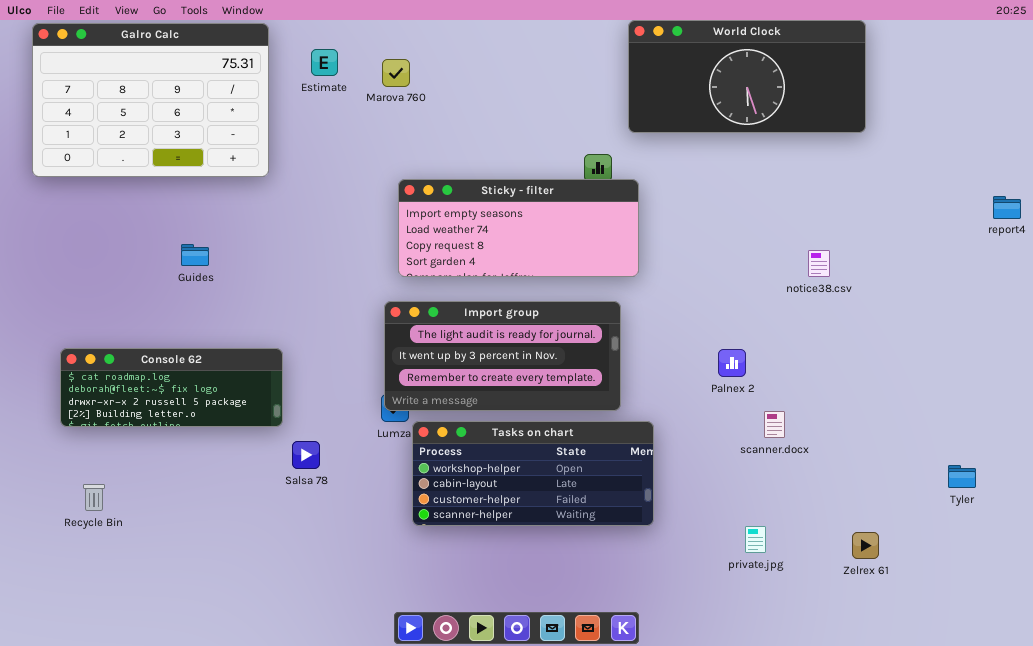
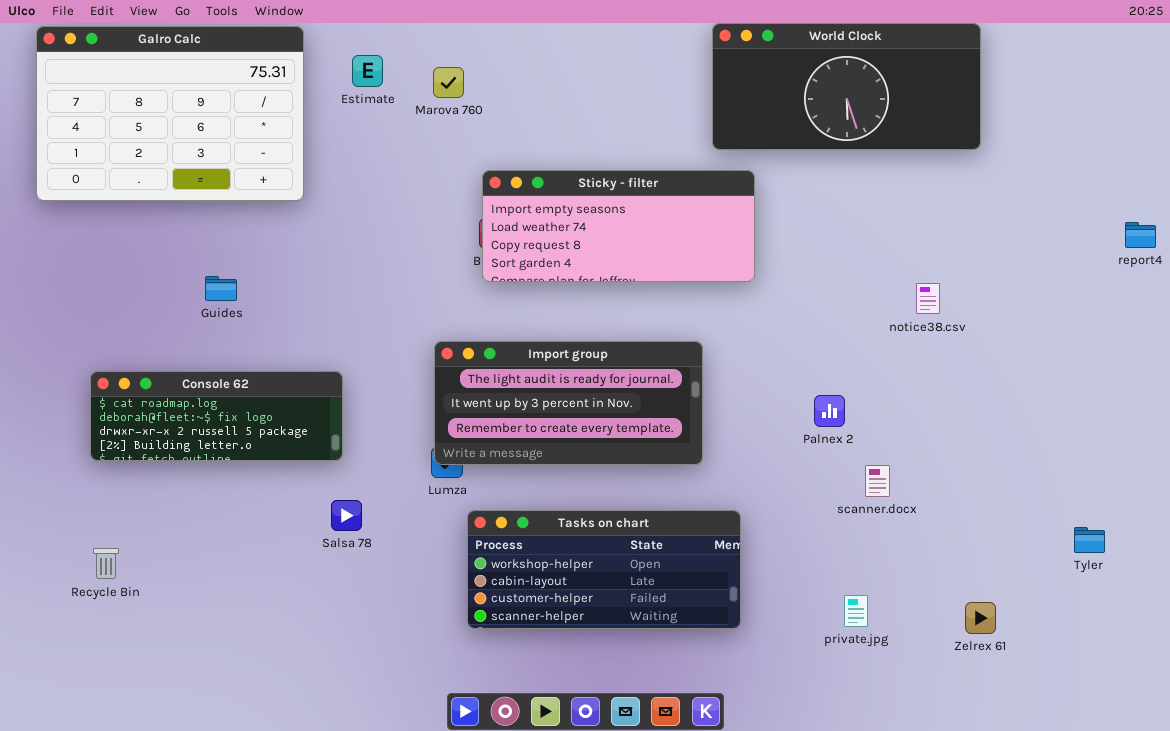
Sticky - filter: [398,179,639,277] -> [482,170,755,282], moved
Console 62: [60,348,283,427] -> [90,371,343,461], moved
Tasks on chart: [412,421,654,526] -> [467,510,741,629], moved

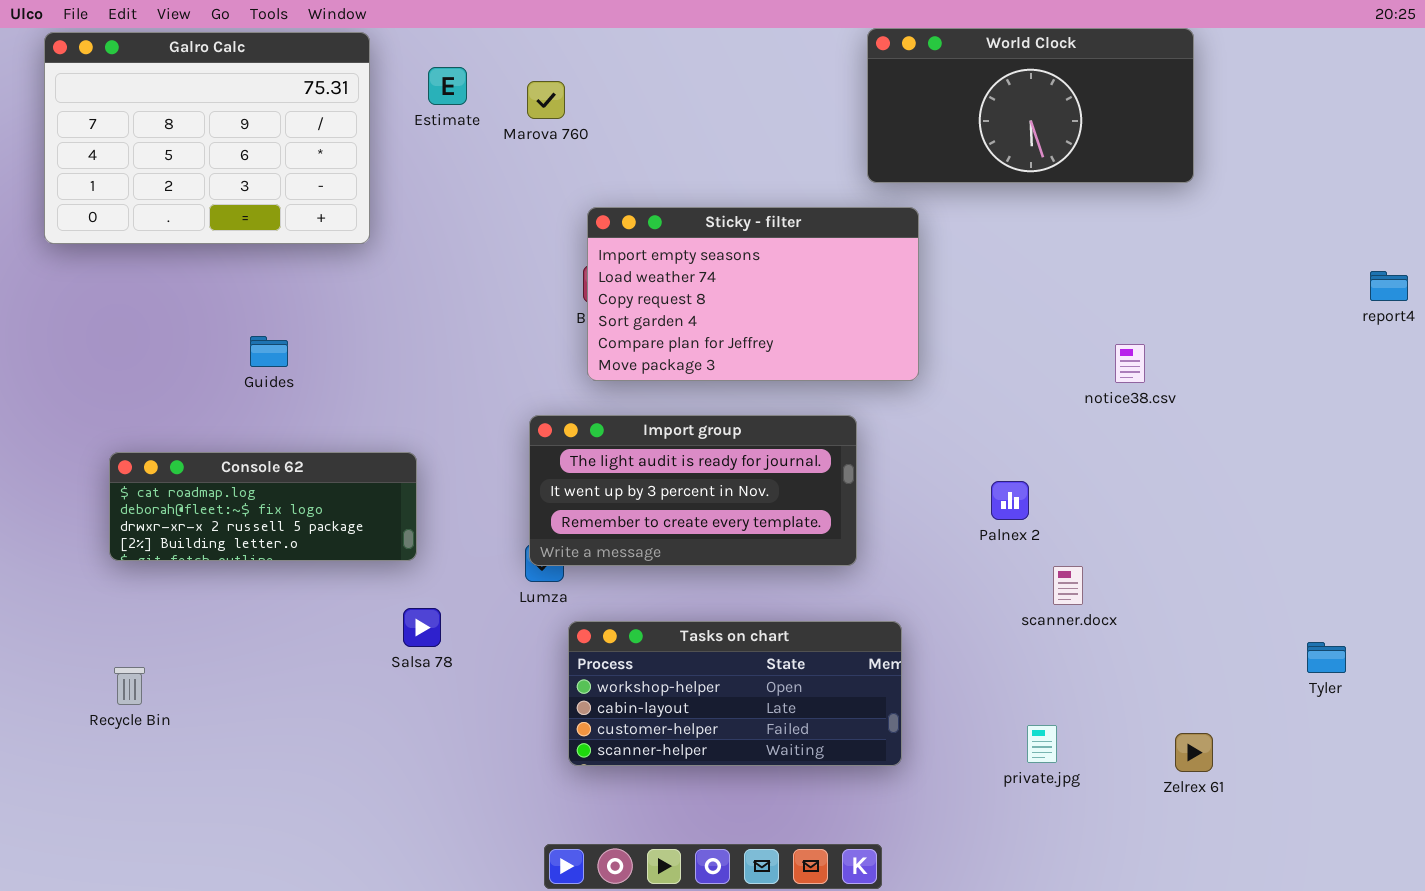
Sticky - filter: [482,170,755,282] -> [587,207,919,381], resized

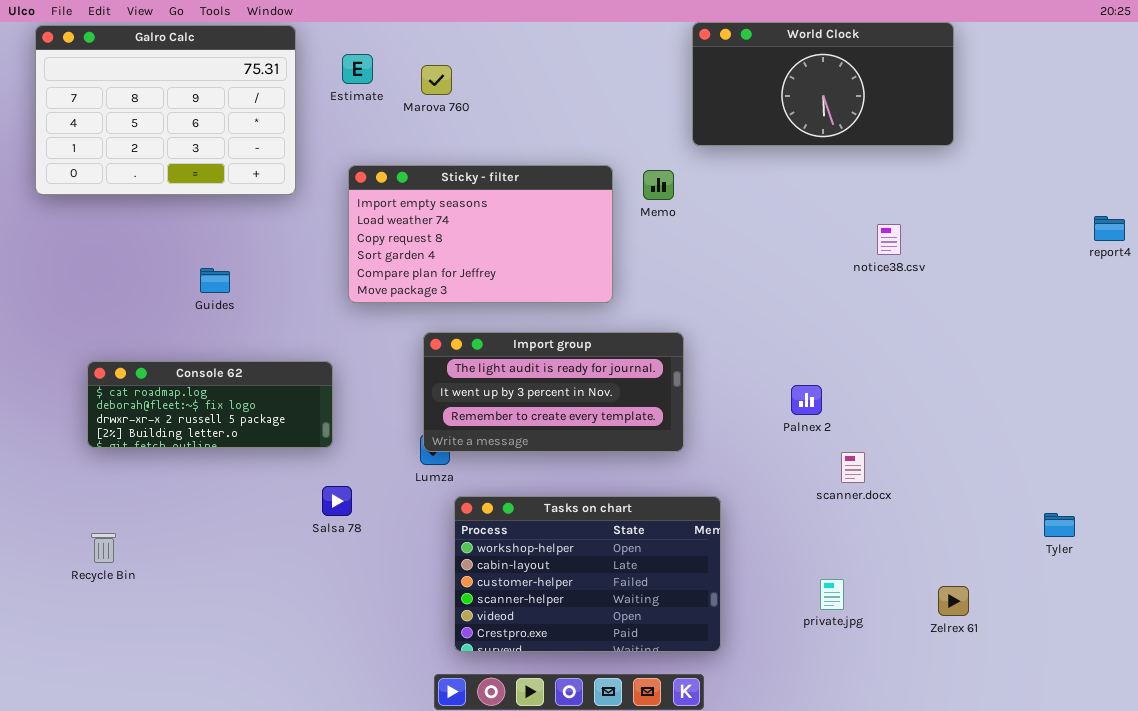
Sticky - filter: [587,207,919,381] -> [348,165,613,303], moved
notice38.csv: [1115,344,1145,383] -> [877,224,901,255], moved
Tasks on chart: [568,621,902,766] -> [454,496,721,652], resized

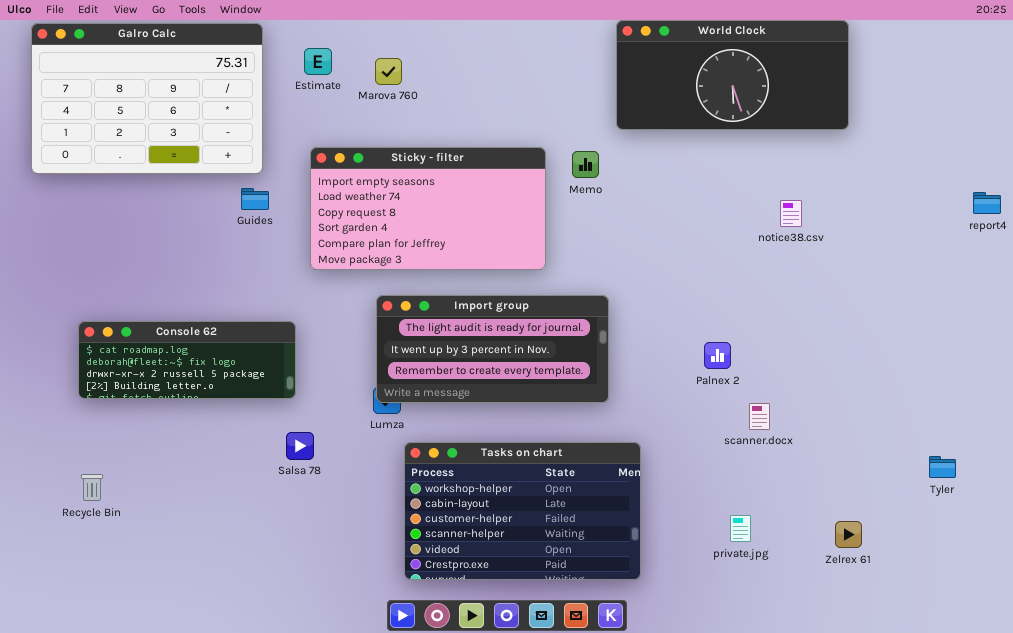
Guides: [200,268,230,293] -> [241,188,269,210], moved

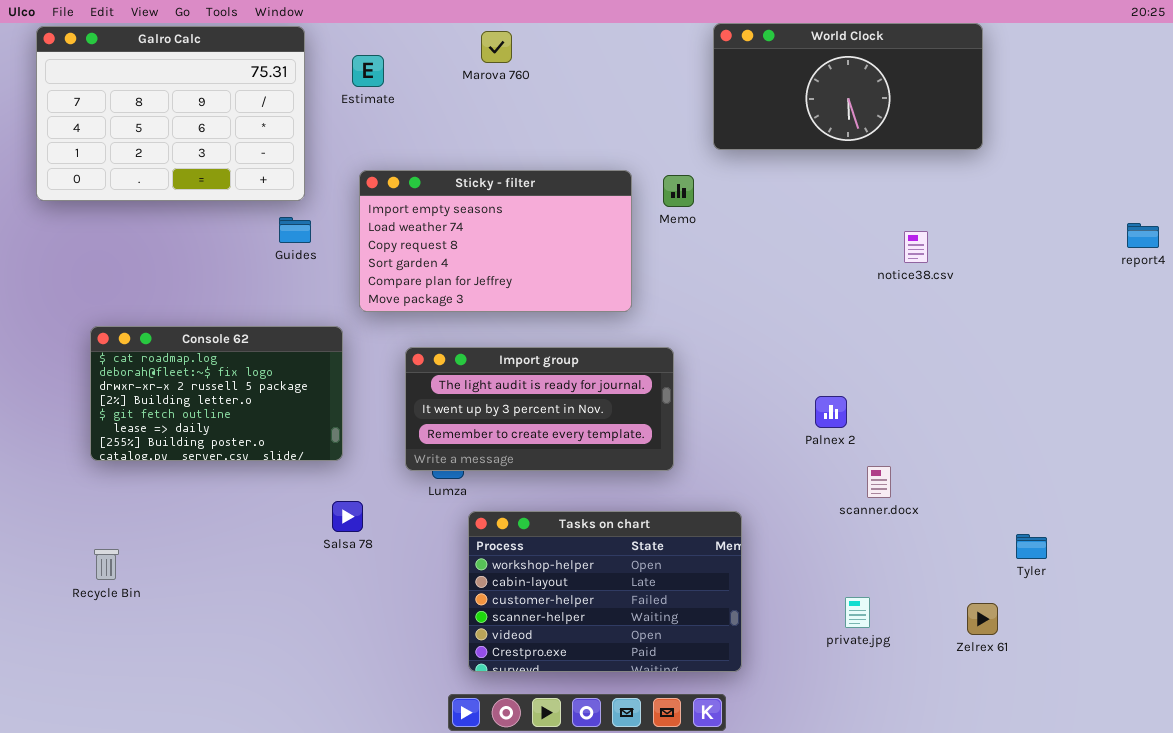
Marova 760: [375,58,402,85] -> [481,31,512,63], moved
Import group: [376,295,609,403] -> [405,347,674,471], moved
Console 62: [78,321,296,399] -> [90,326,343,461], resized
Tyler: [929,456,956,478] -> [1016,534,1047,559], moved

